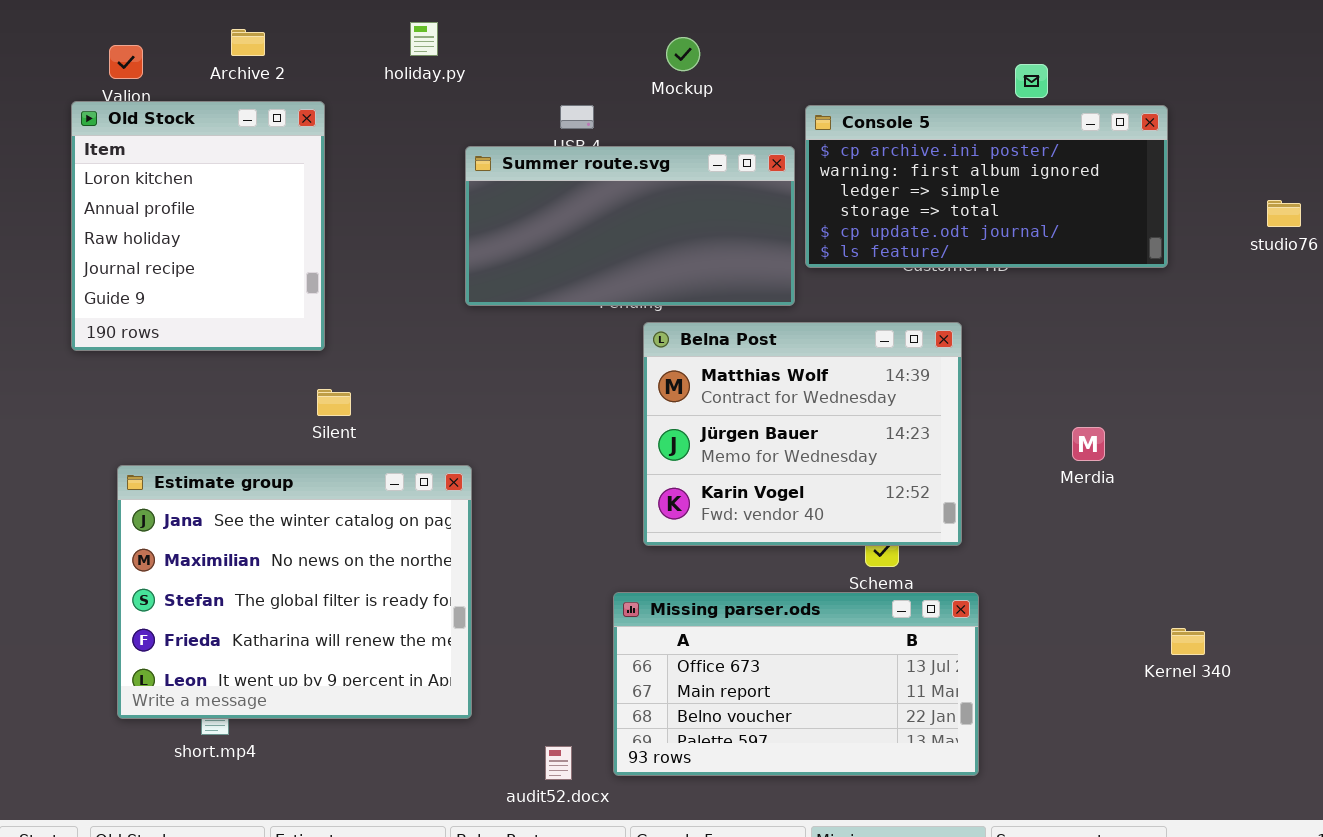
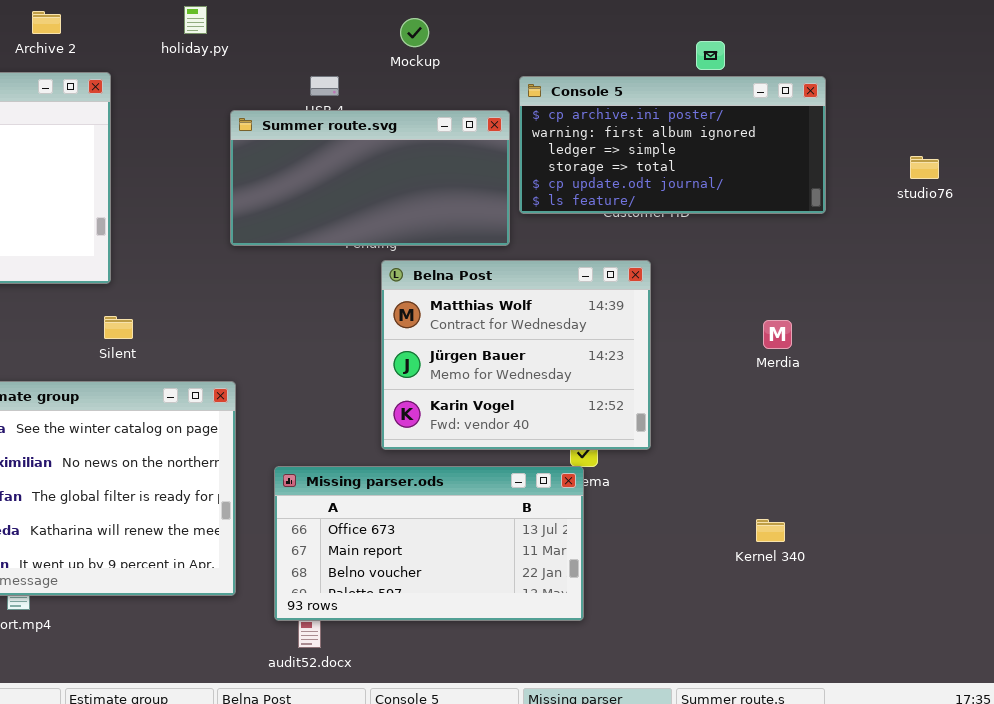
Merdia: [1072,427,1105,461] -> [763,320,792,349], moved
Missing parser.ods: [613,592,979,776] -> [274,466,584,621], moved
Kernel 340: [1171,628,1205,655] -> [756,519,785,542], moved

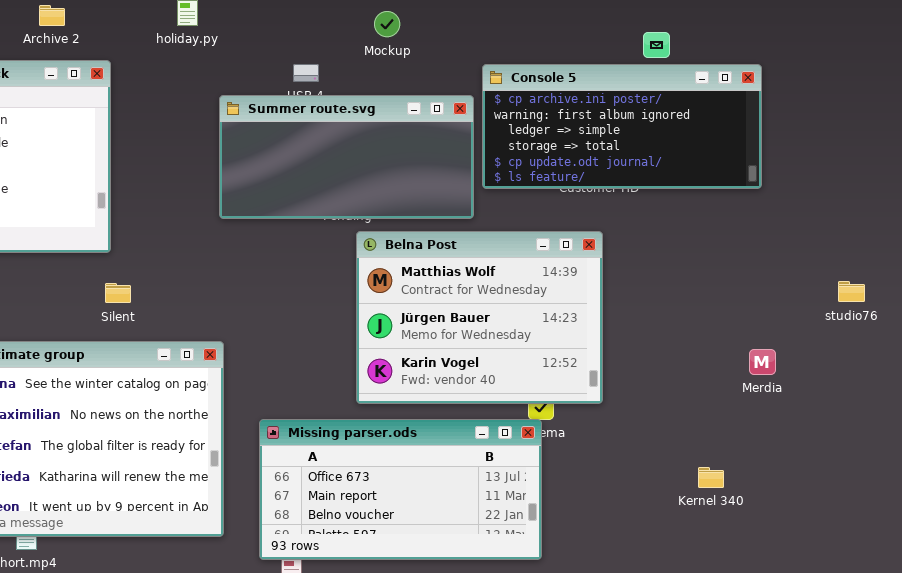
studio76: [910,156,939,179] -> [838,281,865,302], moved
Merdia: [763,320,792,349] -> [749,349,776,375], moved

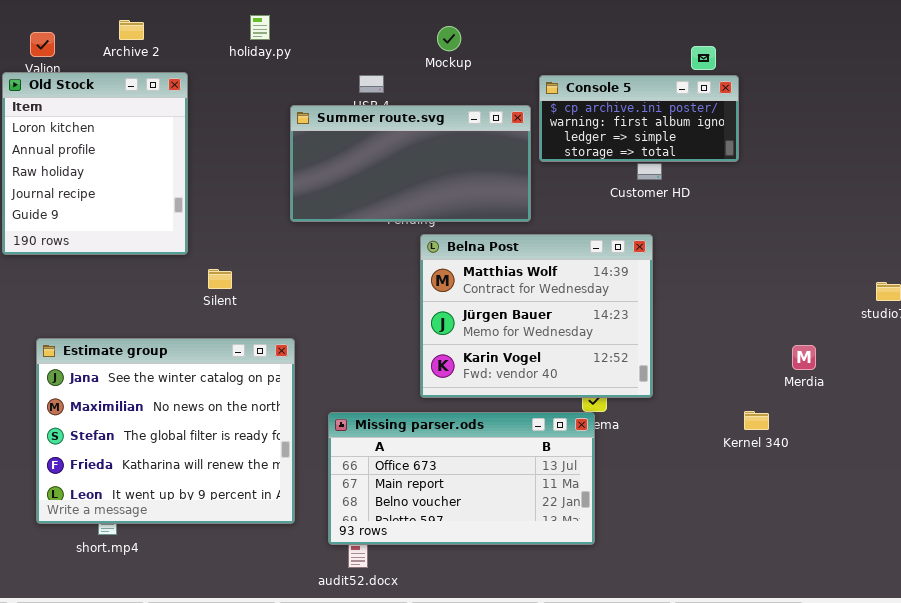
Console 5: [482,64,762,189] -> [539,75,739,162], resized
Silent: [105,283,131,303] -> [208,269,232,289], moved
Kernel 340: [698,467,724,488] -> [744,411,769,430], moved

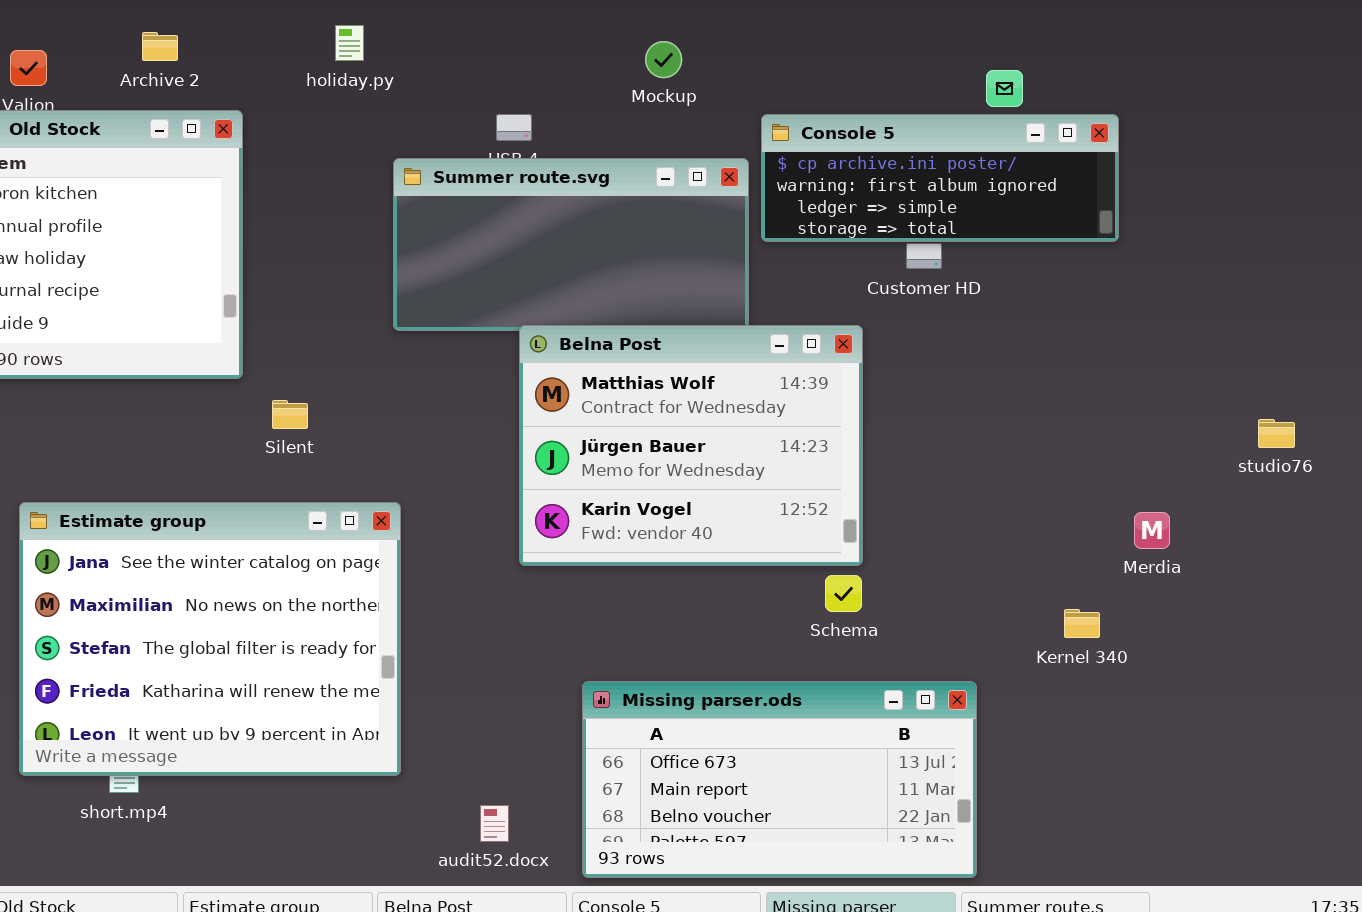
Mockup: [437,26,461,51] -> [645,41,682,78], moved
Console 5: [539,75,739,162] -> [761,114,1119,242], resized
Belna Post: [420,234,653,398] -> [519,325,863,566], moved
Missing parser.ods: [328,412,595,545] -> [582,681,977,878], moved

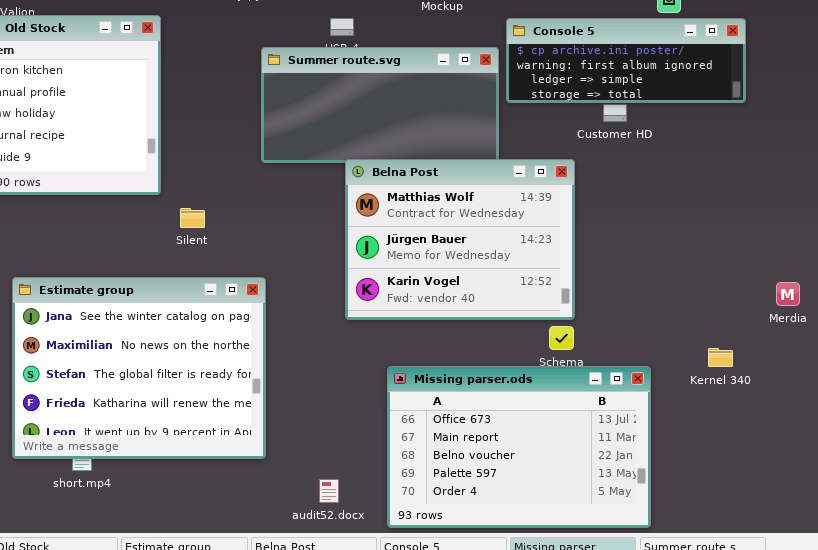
Merdia: [1134,512,1170,549] -> [776,282,800,306], moved
Missing parser.ods: [582,681,977,878] -> [387,366,651,528], resized

